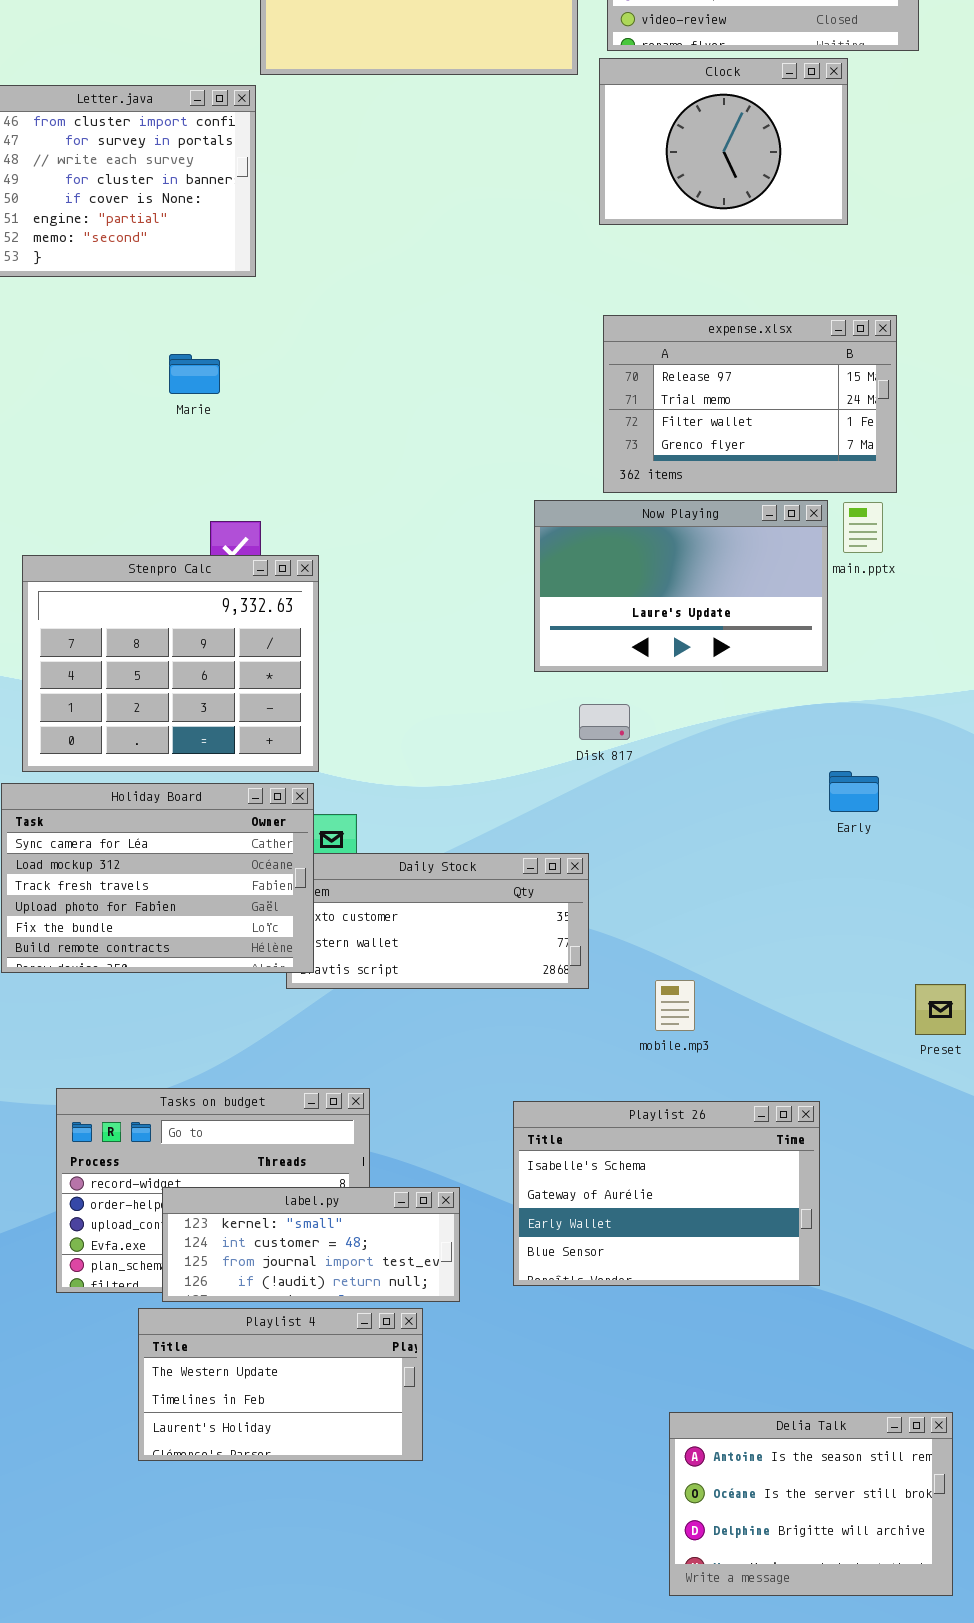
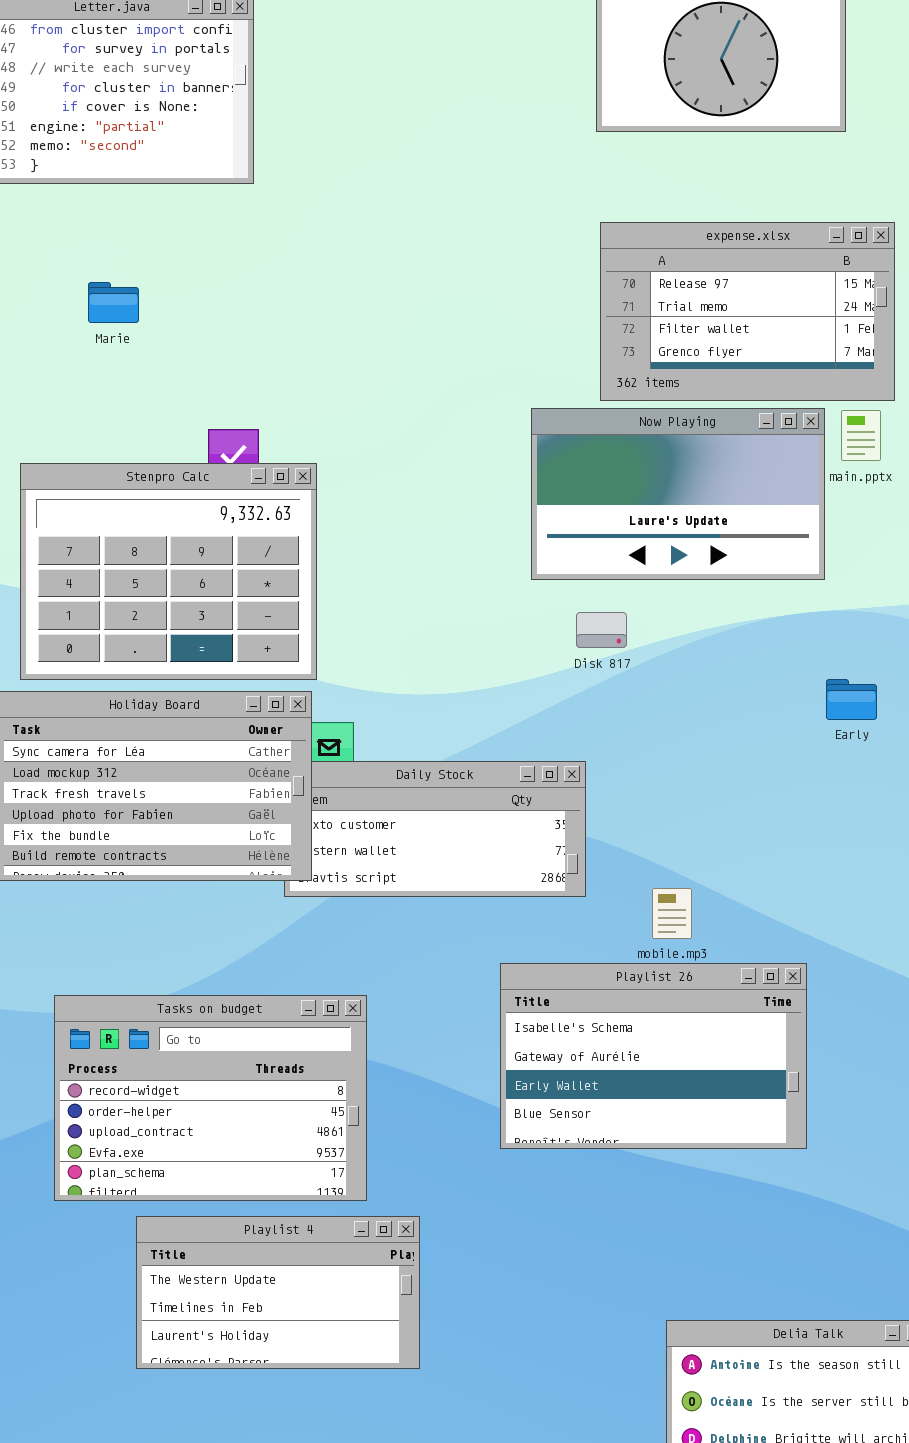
Marie: [169,354,220,394] -> [88,282,139,323], moved
Playlist 26: [513,1101,820,1286] -> [500,963,807,1149], moved
label.py: [162,1187,460,1302] -> none, closed

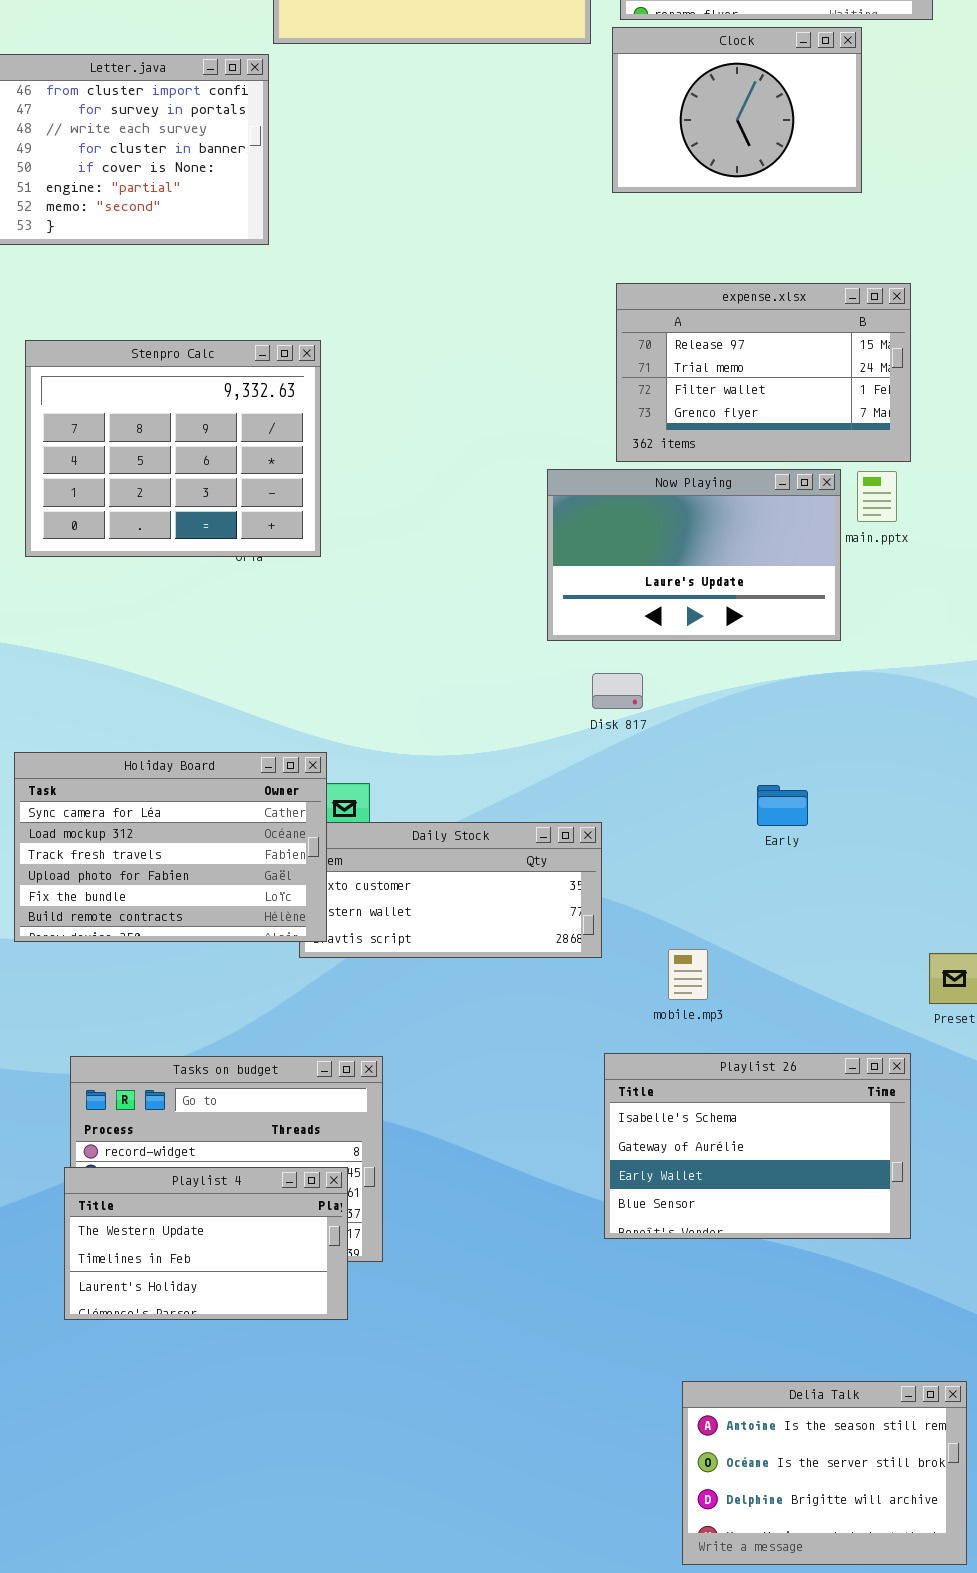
Stenpro Calc: [20,463,317,680] -> [25,340,321,557], moved
Early: [826,679,877,720] -> [757,785,808,826], moved
Playlist 26: [500,963,807,1149] -> [604,1053,911,1239], moved
Playlist 4: [136,1216,420,1369] -> [64,1167,348,1320], moved

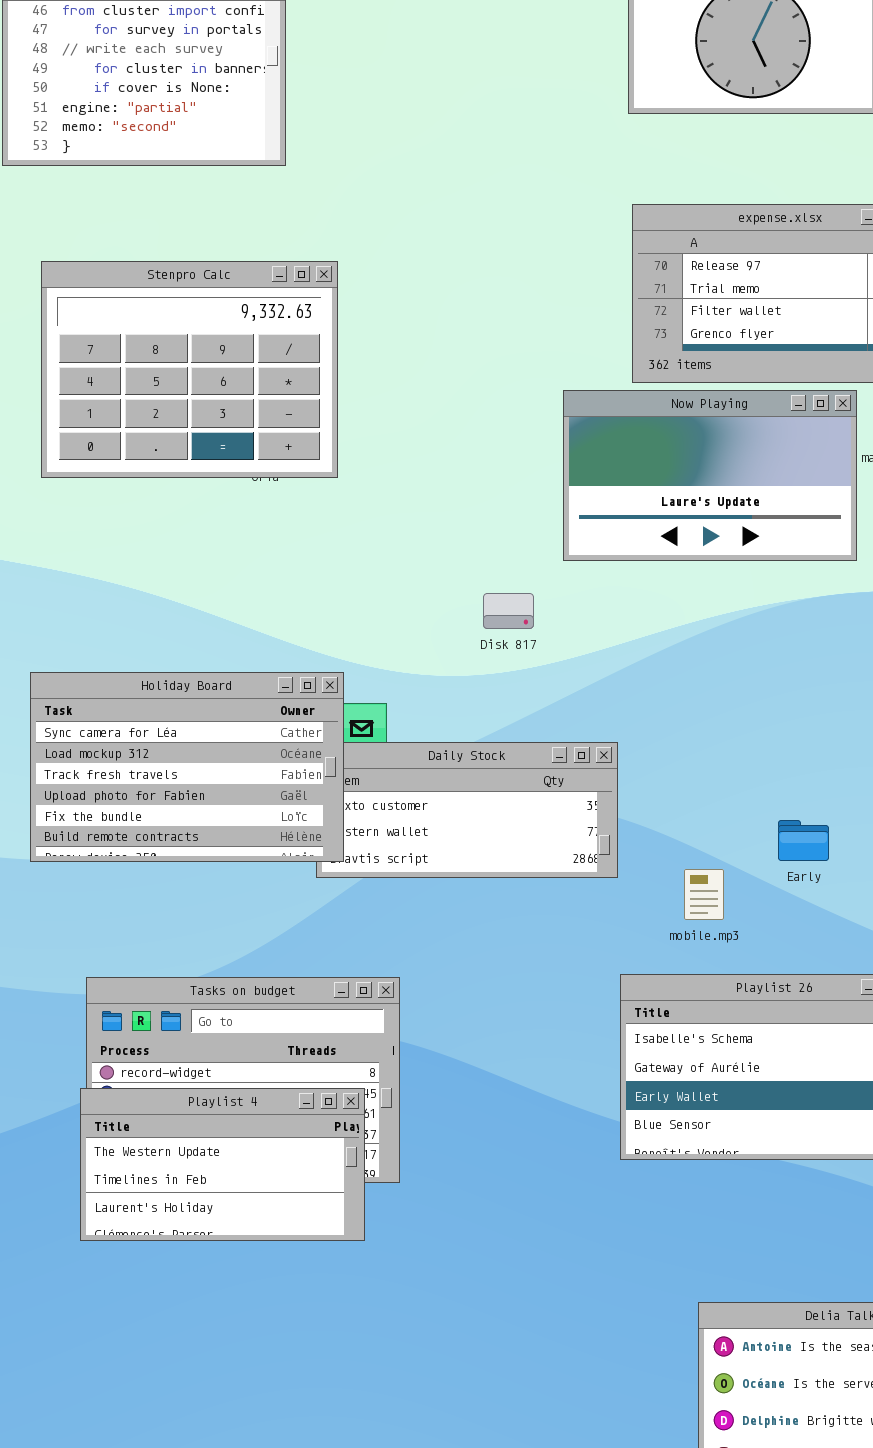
Disk 817: [592,673,643,709] -> [483,593,534,629], moved
Early: [757,785,808,826] -> [778,820,829,861], moved

